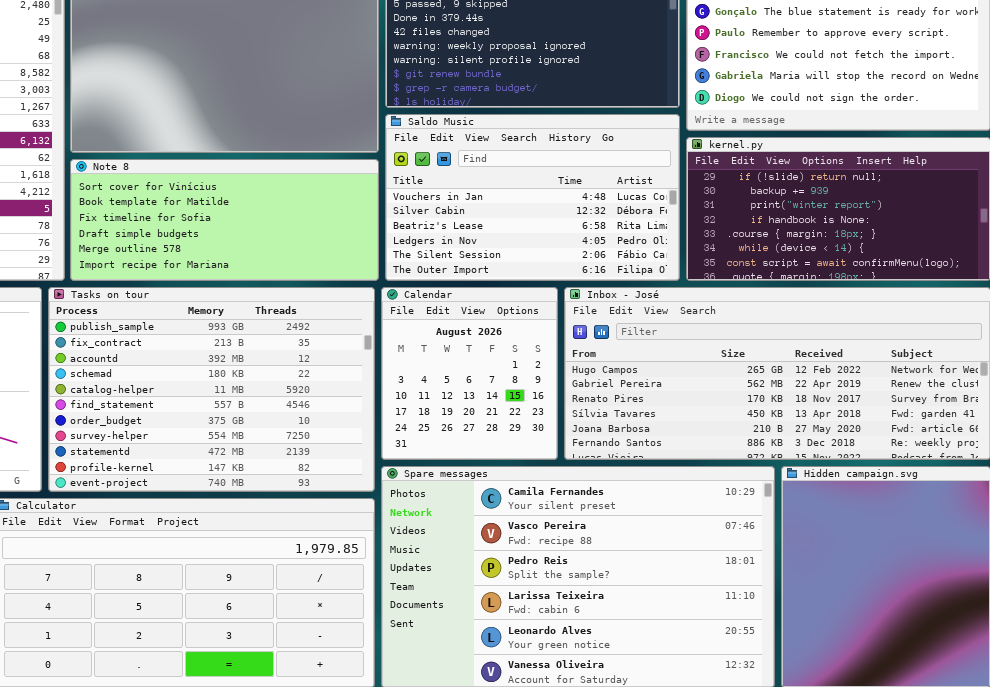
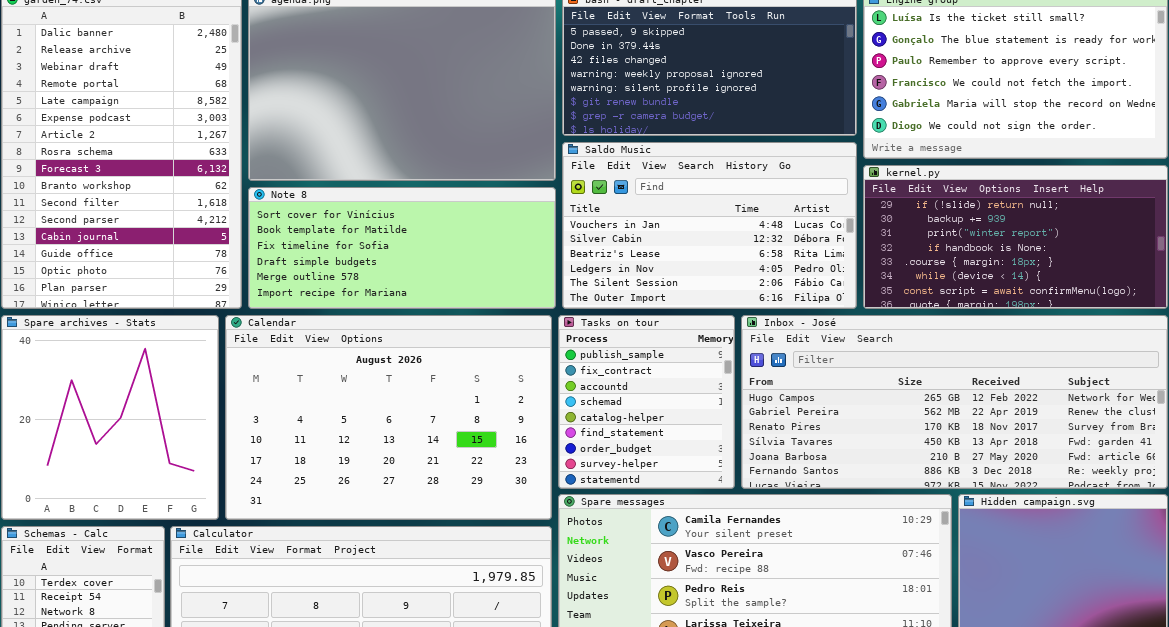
Tasks on tour: [48,287,375,492] -> [558,315,735,489], moved, resized
Calendar: [381,287,558,460] -> [225,315,552,520], moved, resized

